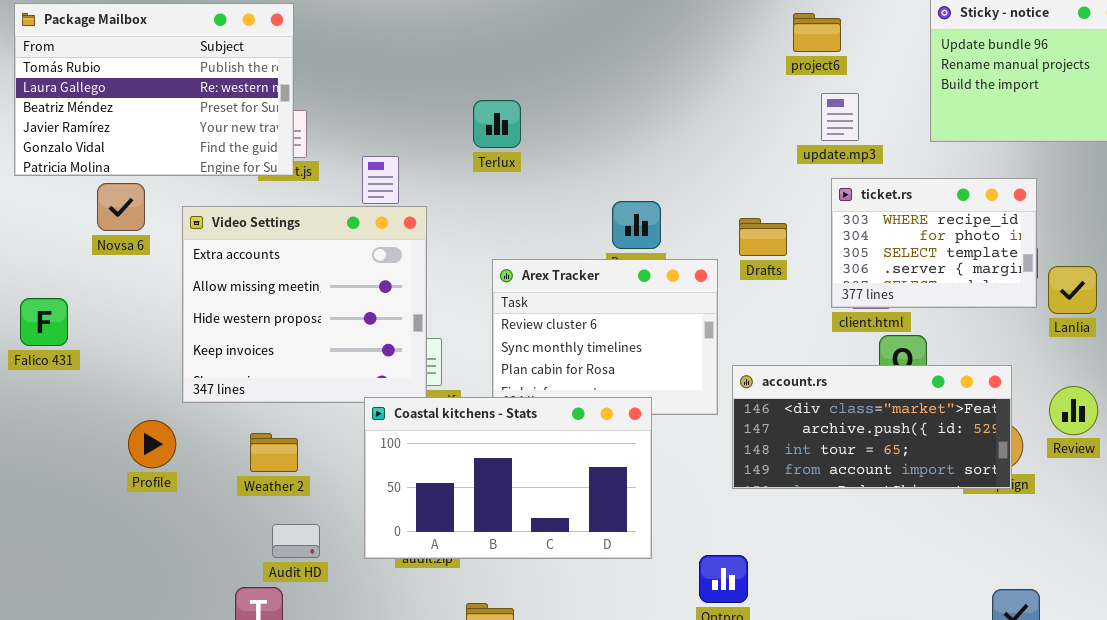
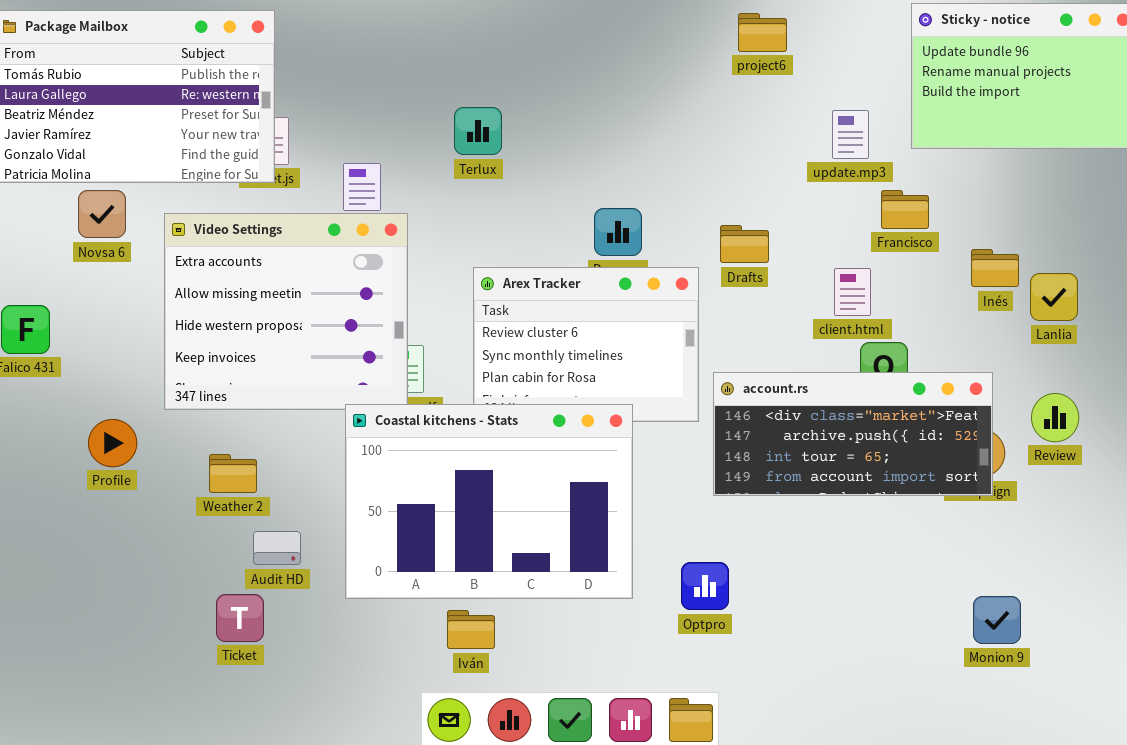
project6: [793,13,841,52] -> [738,13,787,52], moved
update.mp3: [821,93,859,141] -> [832,110,869,159], moved
ticket.rs: [831,178,1037,308] -> none, closed
Coastal kitchens - Stats: [364,397,652,559] -> [345,404,633,599], resized
Profile: [128,420,176,468] -> [88,419,137,467], moved
Weather 2: [250,433,298,472] -> [209,454,257,493], moved

